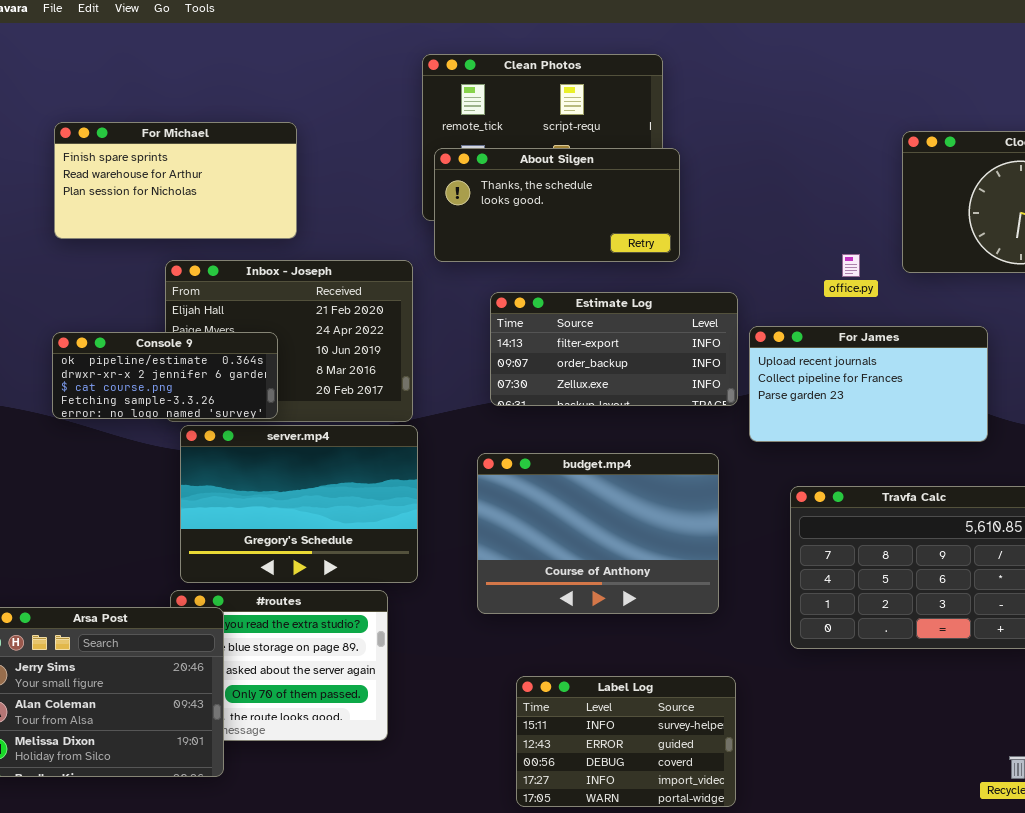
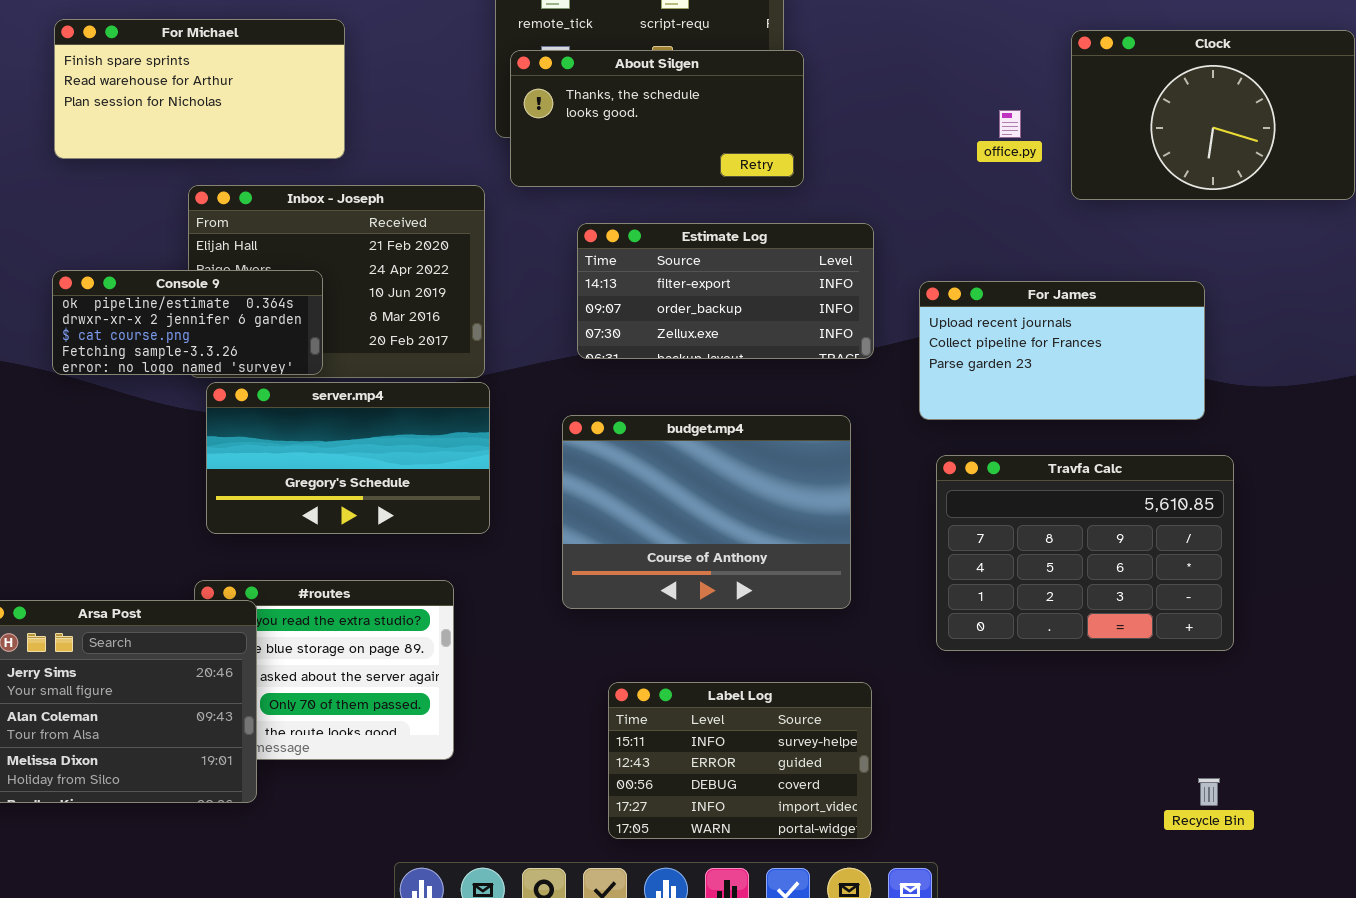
office.py: [842,254,860,277] -> [999,110,1021,138], moved
For James: [749,326,988,442] -> [919,281,1205,420], moved
server.mp4: [180,425,418,583] -> [206,382,490,534], resized

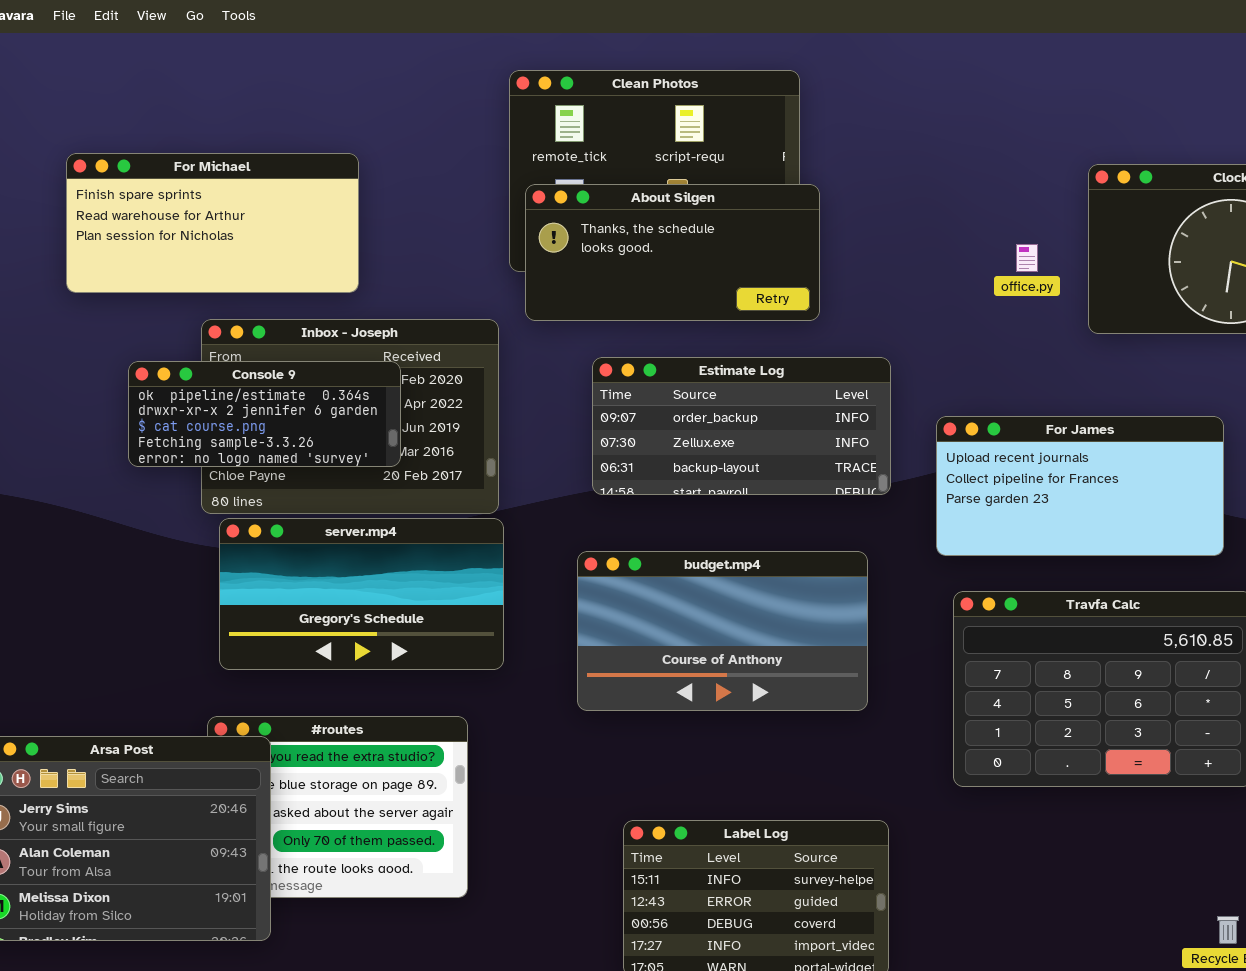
Estimate Log: [577,223,874,359] -> [592,357,891,495], scrolled down 1 row
Console 9: [52,270,323,375] -> [128,361,401,467], moved
budget.mp4: [562,415,851,609] -> [577,551,868,711], resized

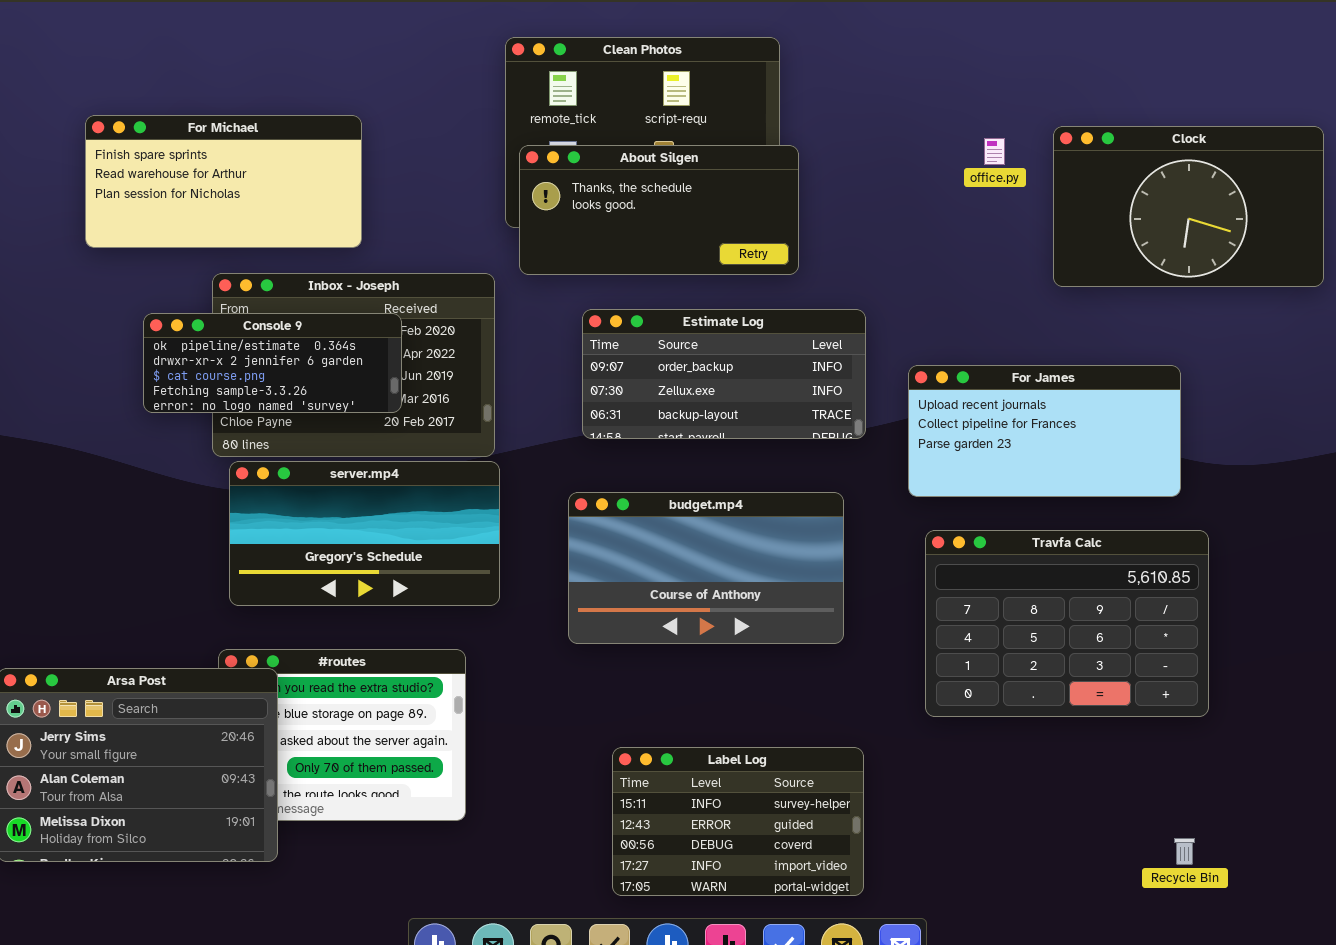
office.py: [1016,244,1038,272] -> [984,138,1005,165], moved

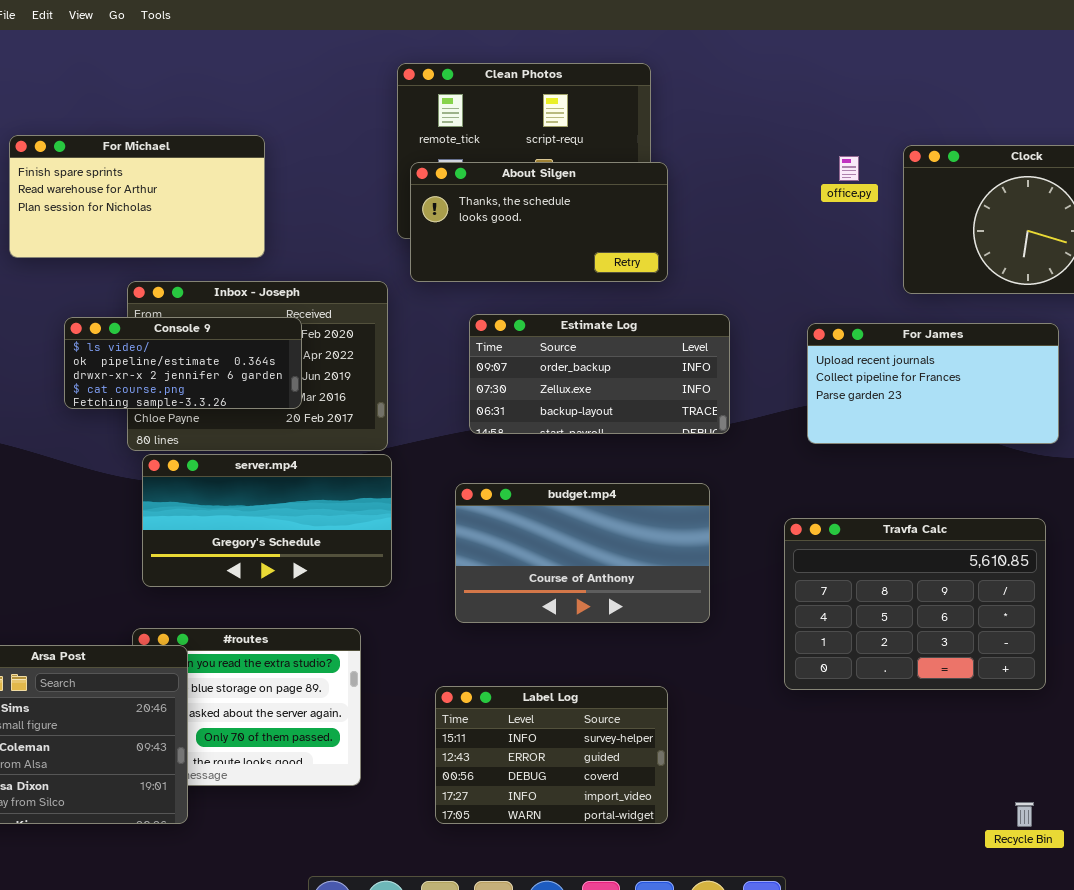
Console 9: [143,313,402,413] -> [64,317,302,409], scrolled up 1 row
For James: [908,365,1181,497] -> [807,323,1059,444], moved
Label Log: [612,747,864,896] -> [435,686,668,824], moved

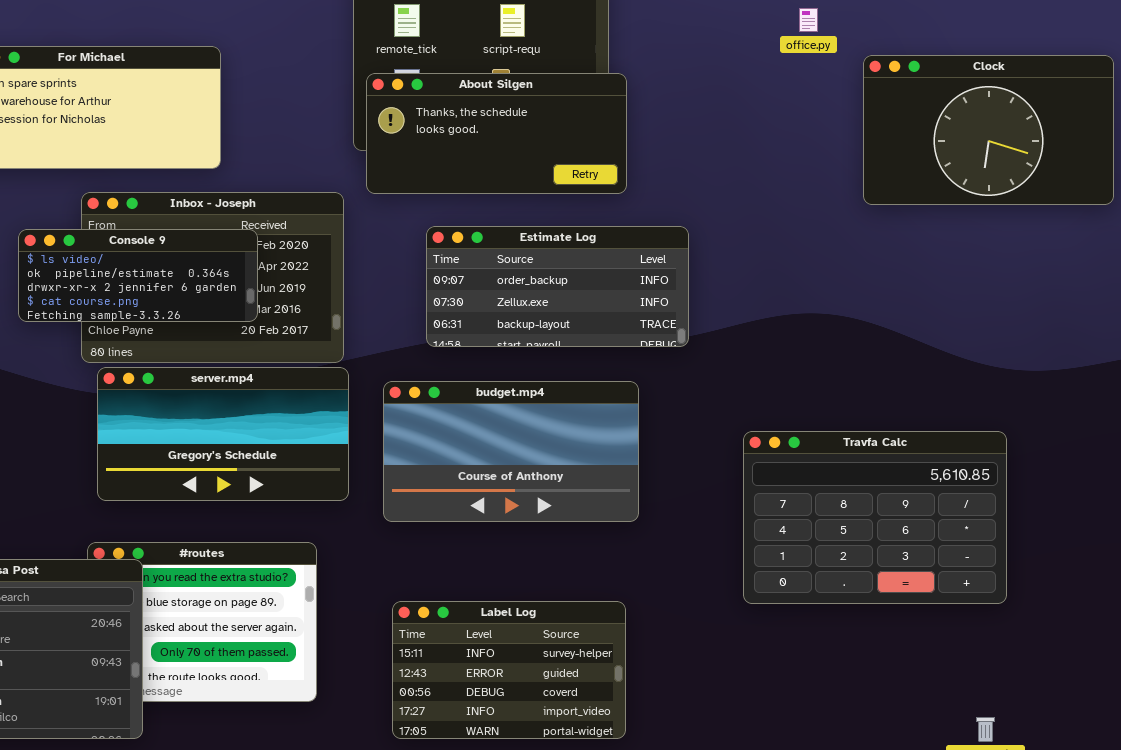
office.py: [839,156,859,181] -> [799,8,818,32], moved
For James: [807,323,1059,444] -> none, closed
budget.mp4: [455,483,710,623] -> [383,381,639,522], moved

